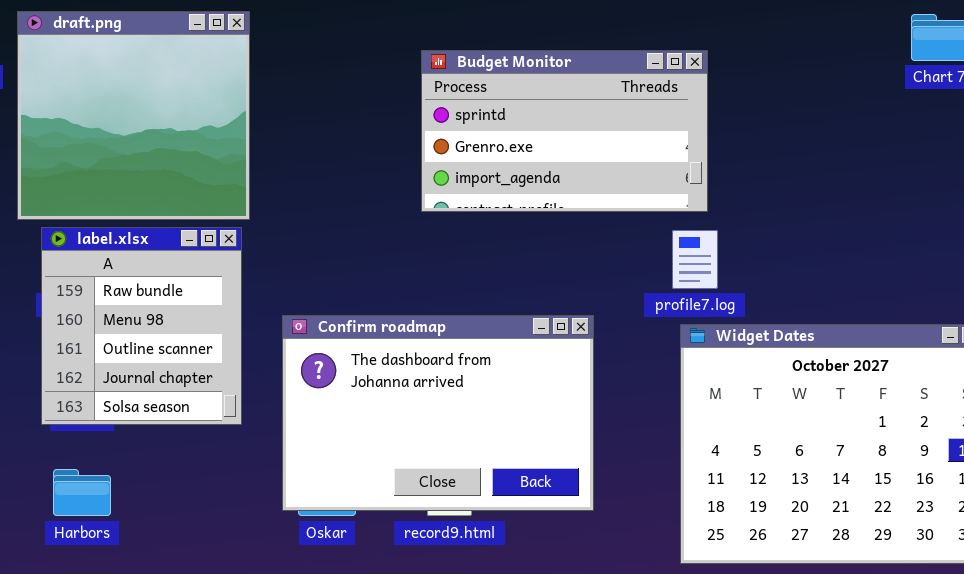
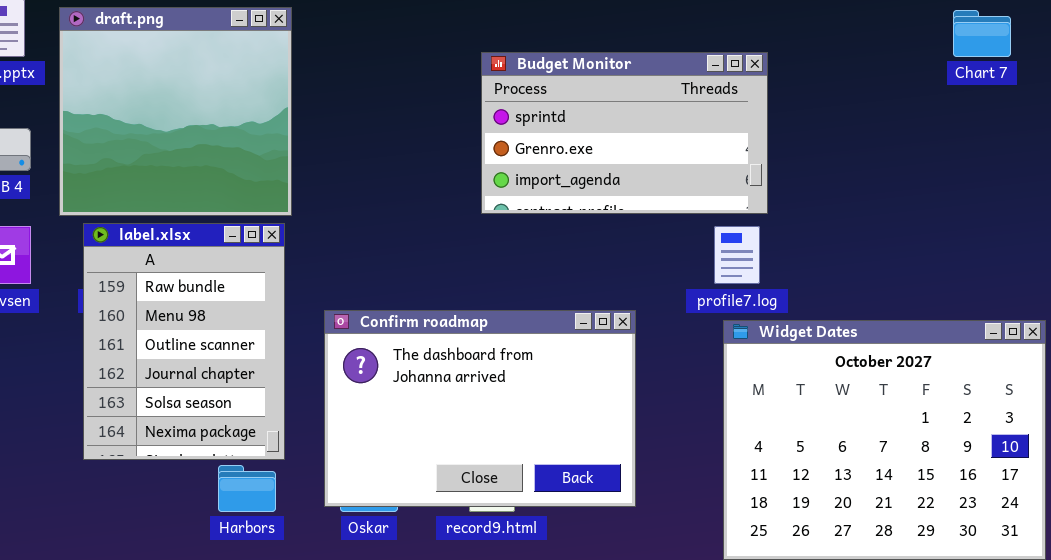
Budget Monitor: [421,50,708,212] -> [481,52,768,214], moved
label.xlsx: [41,227,242,425] -> [83,223,285,460], resized
Harbors: [53,469,111,516] -> [218,465,276,512], moved

